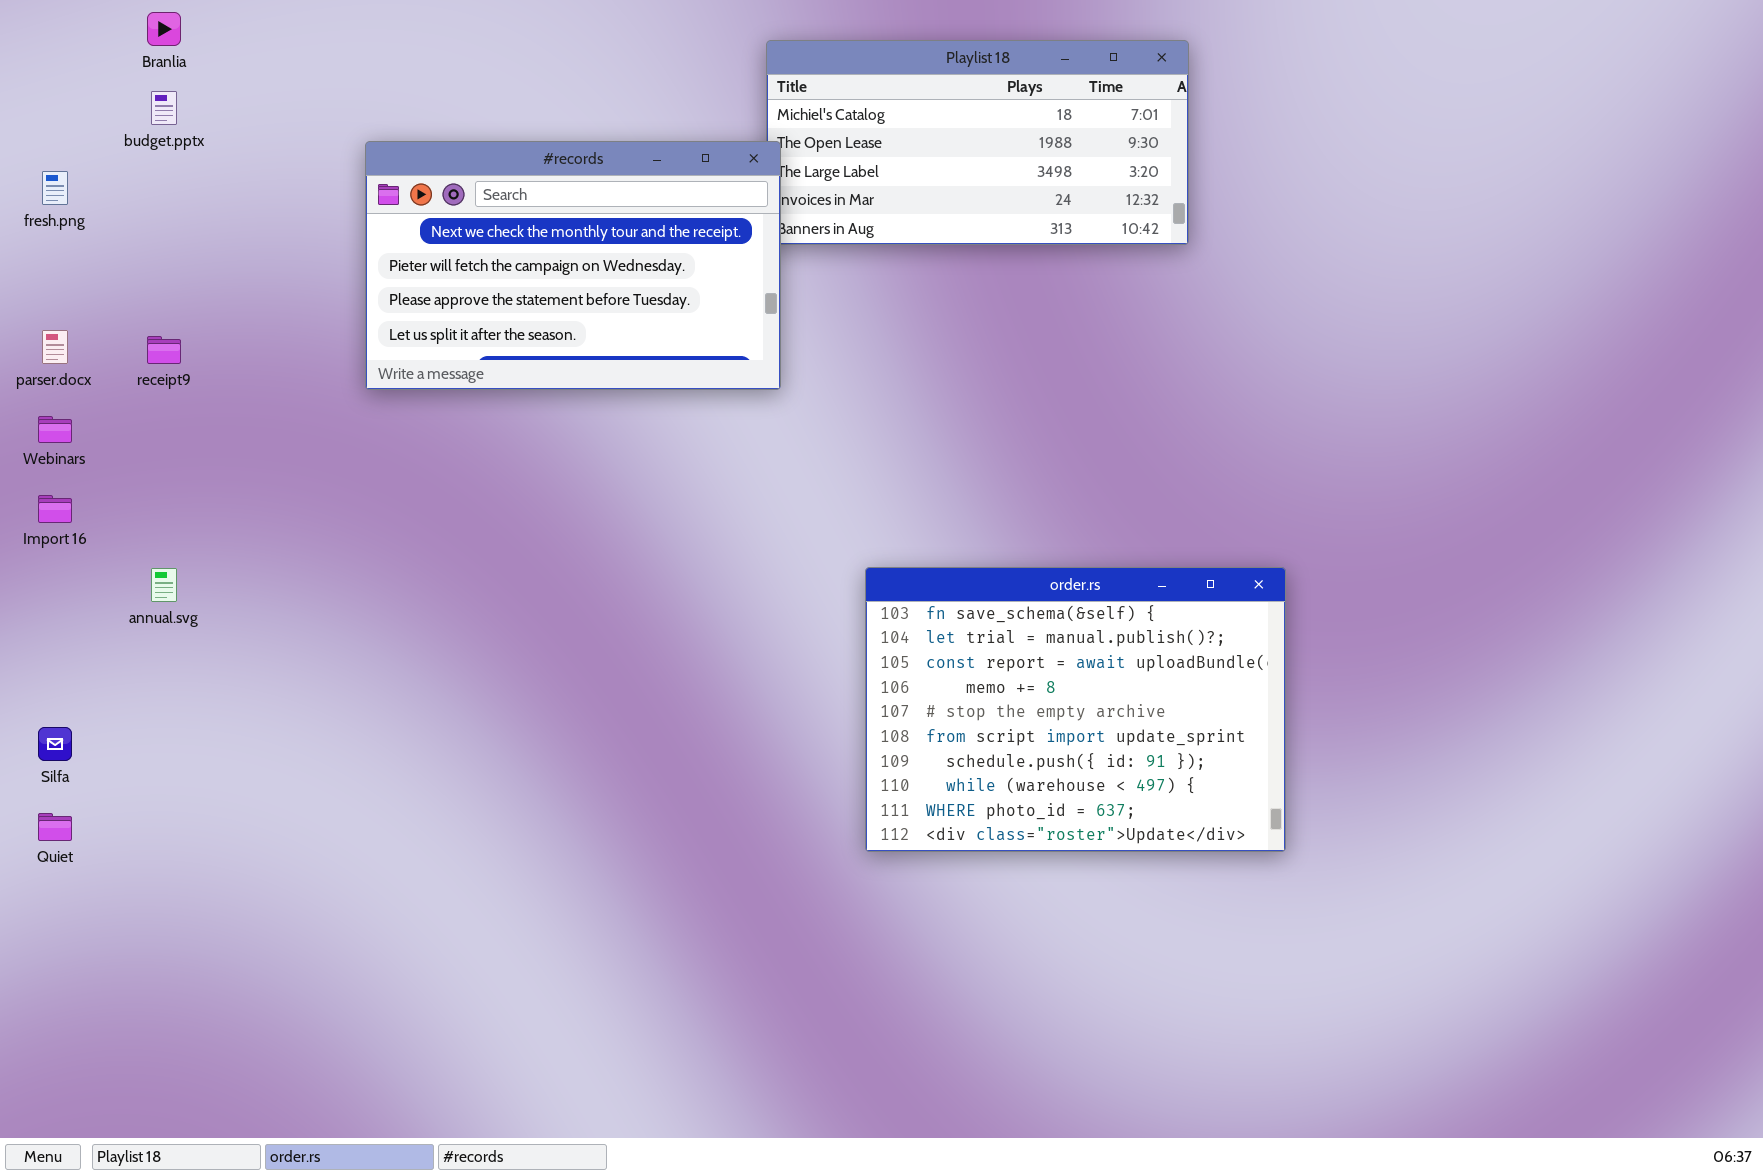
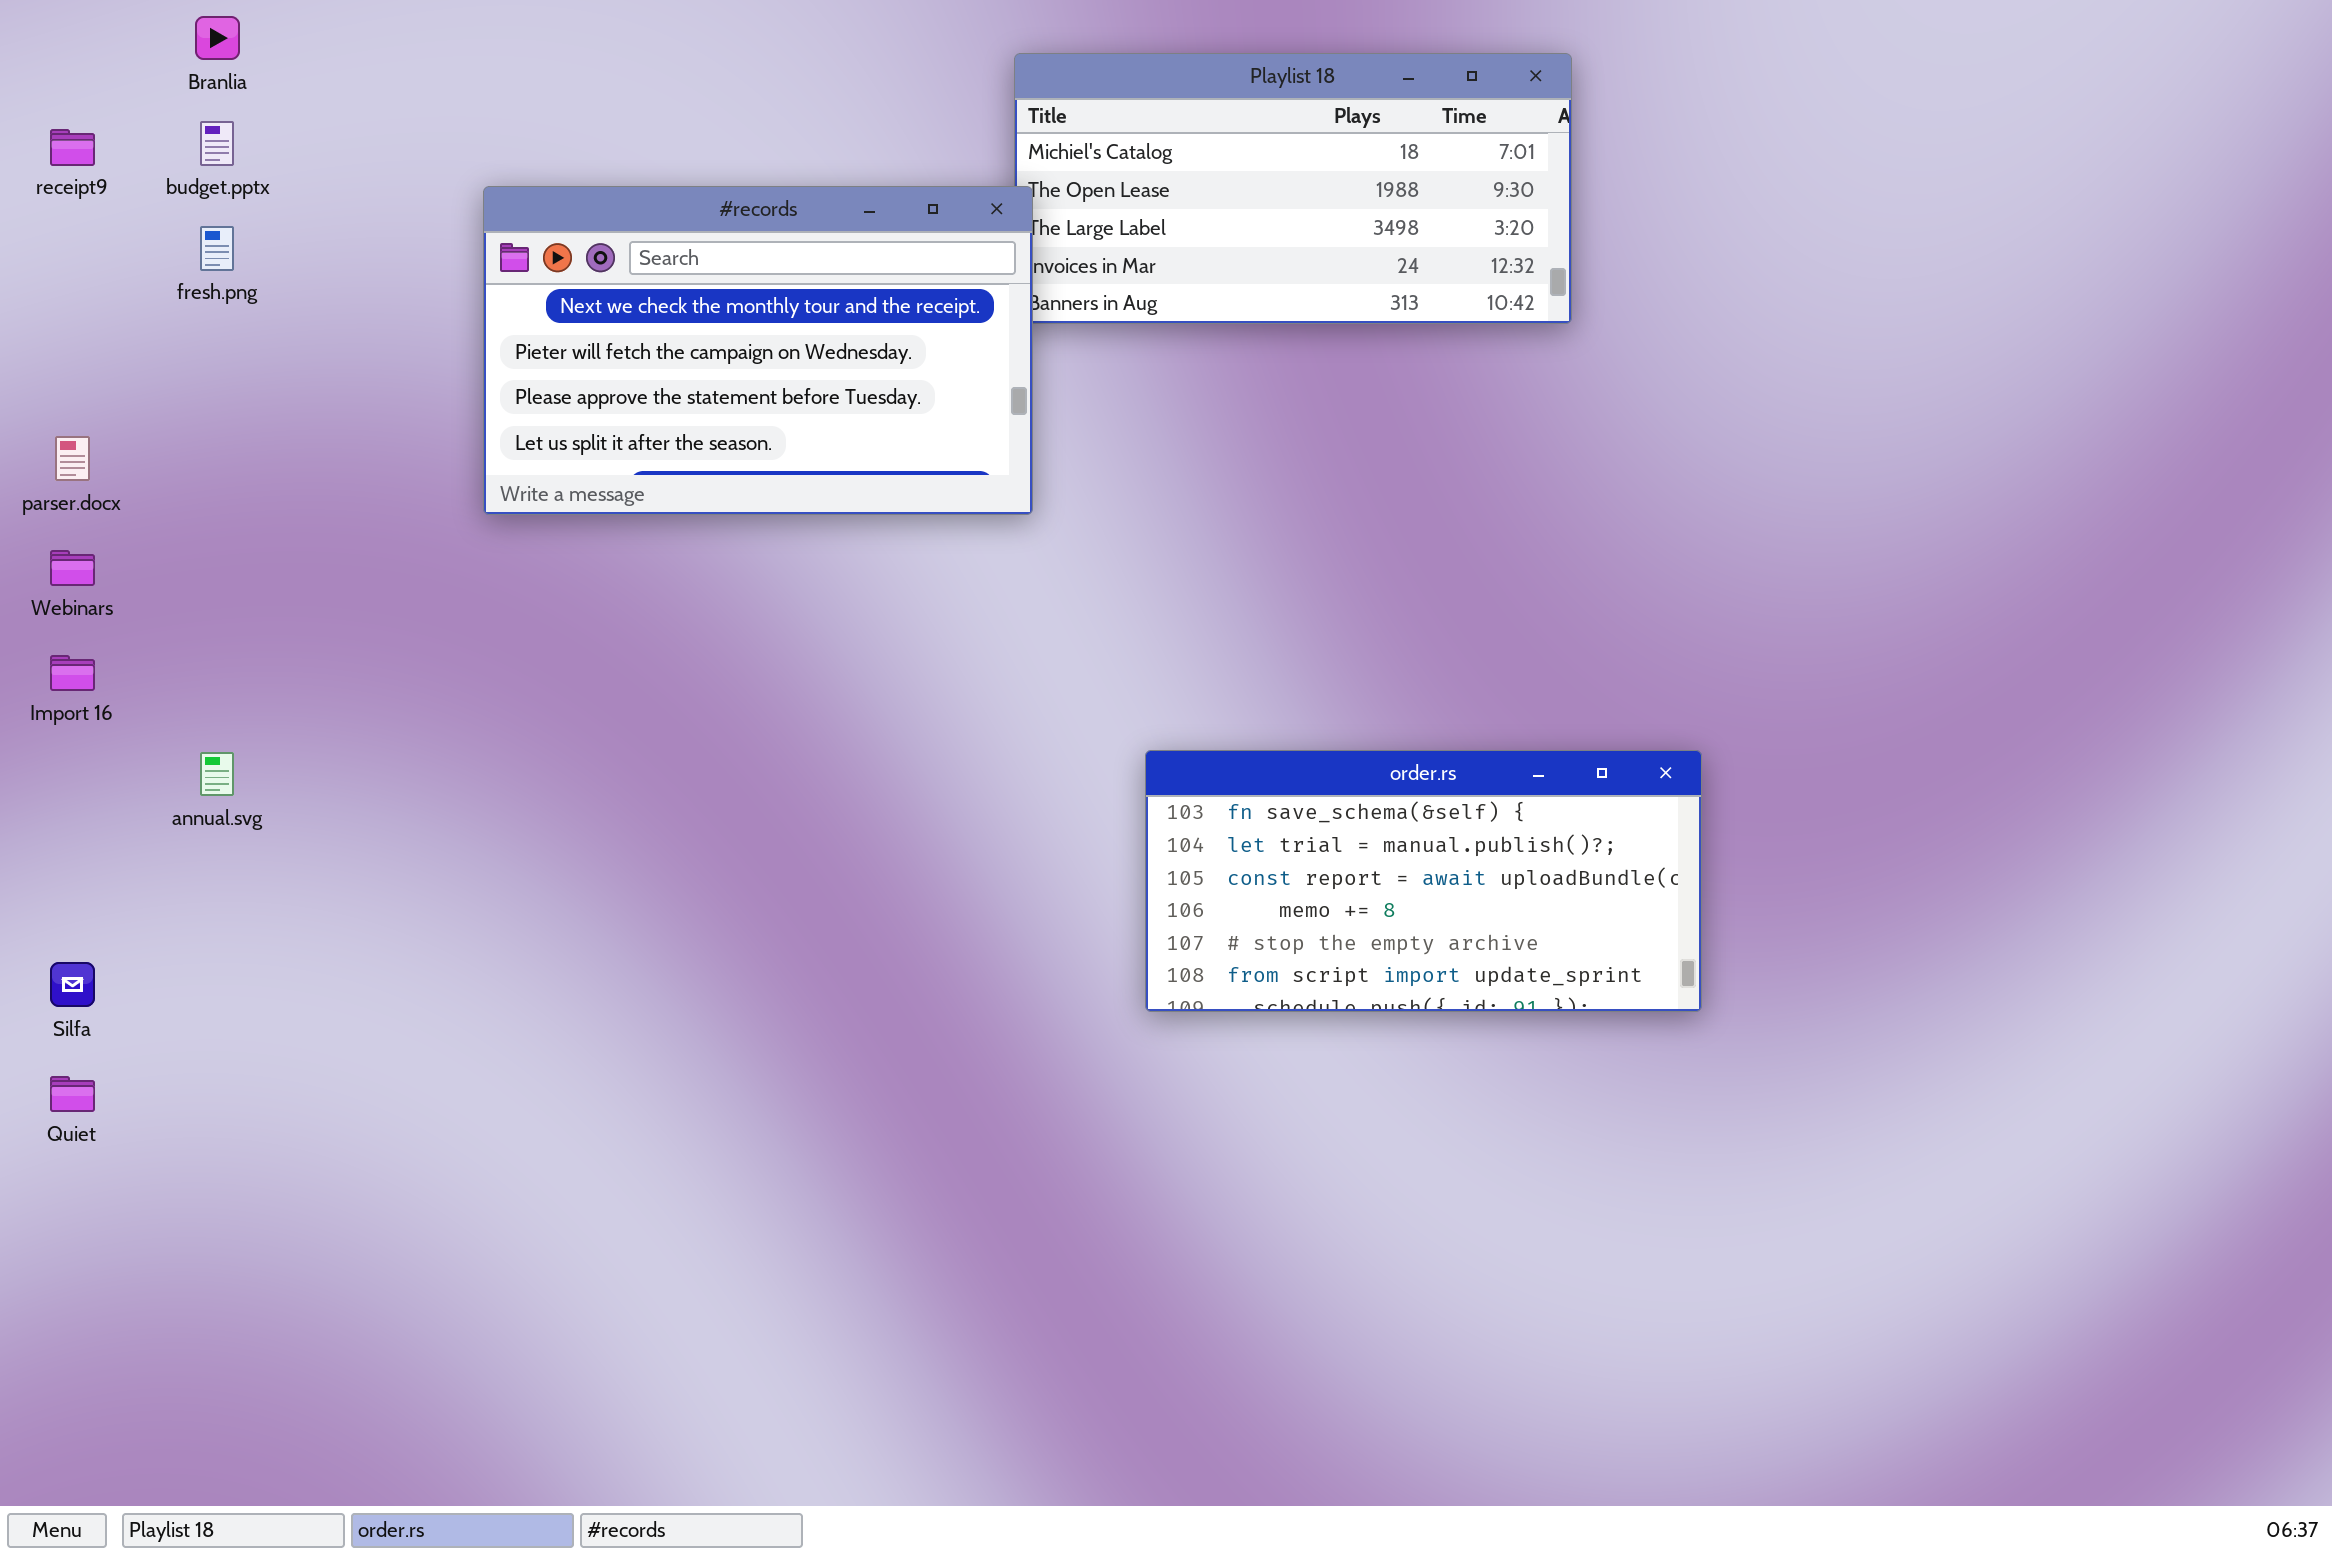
fresh.png: [42,171,68,205] -> [200,226,234,271], moved
receipt9: [147,336,181,364] -> [50,129,95,166], moved
order.rs: [865,567,1286,852] -> [1145,750,1702,1012], resized

